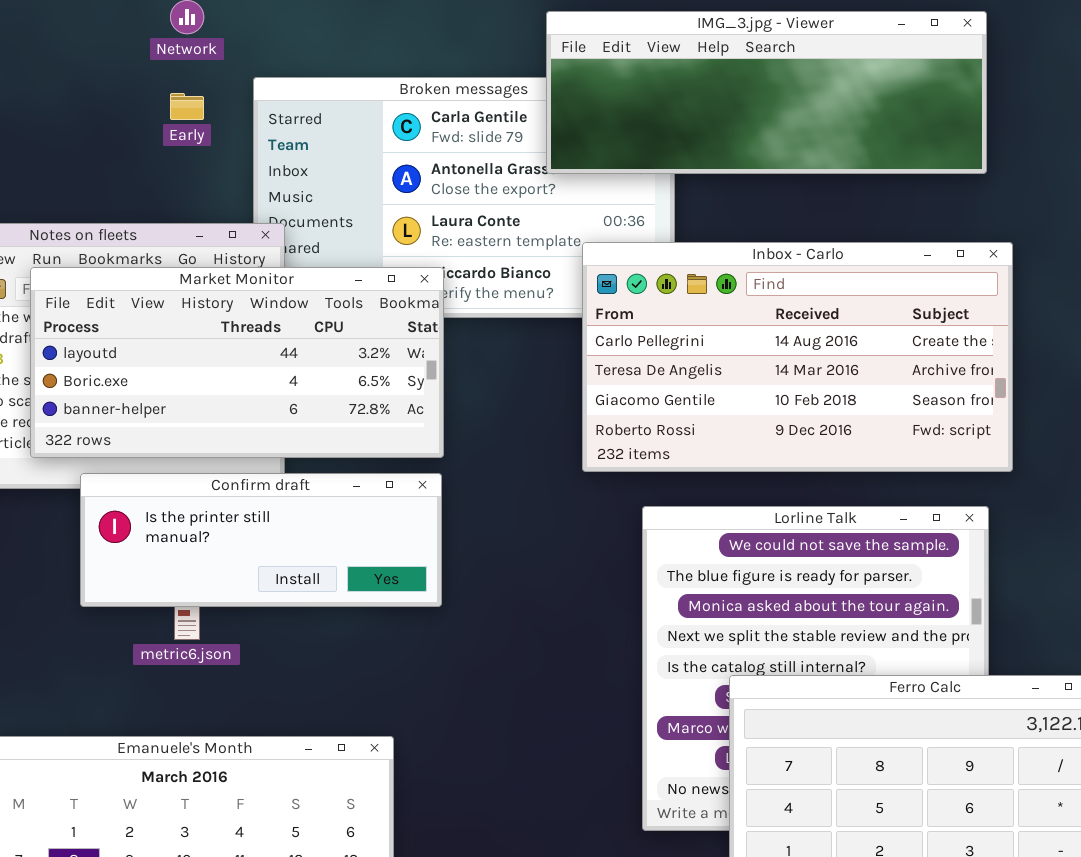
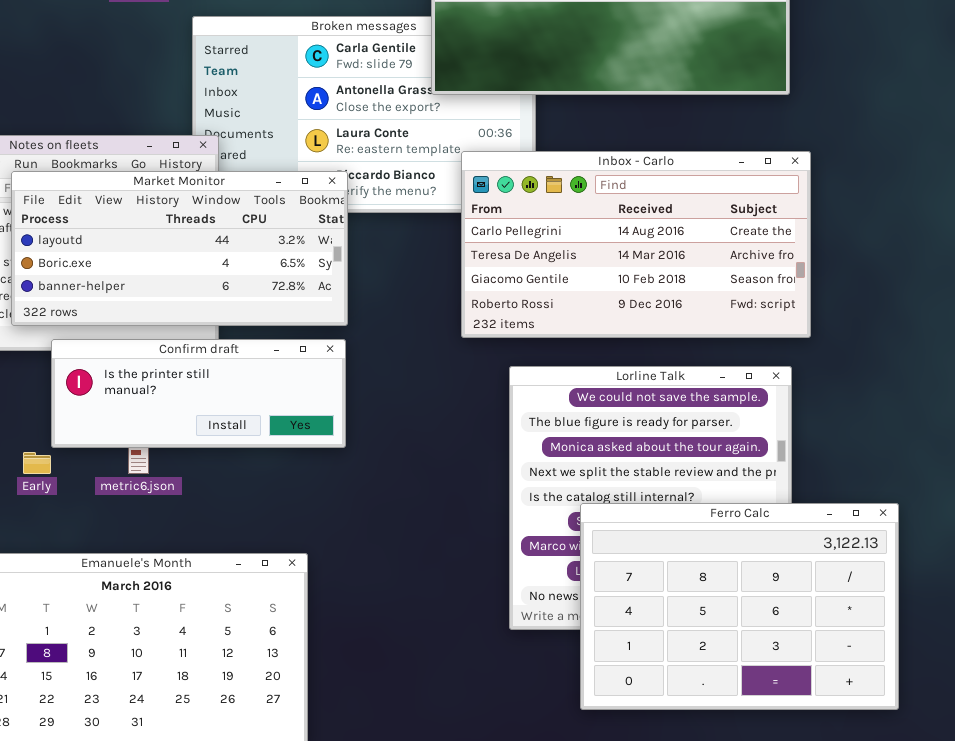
Early: [170,93,204,120] -> [23,452,51,474], moved

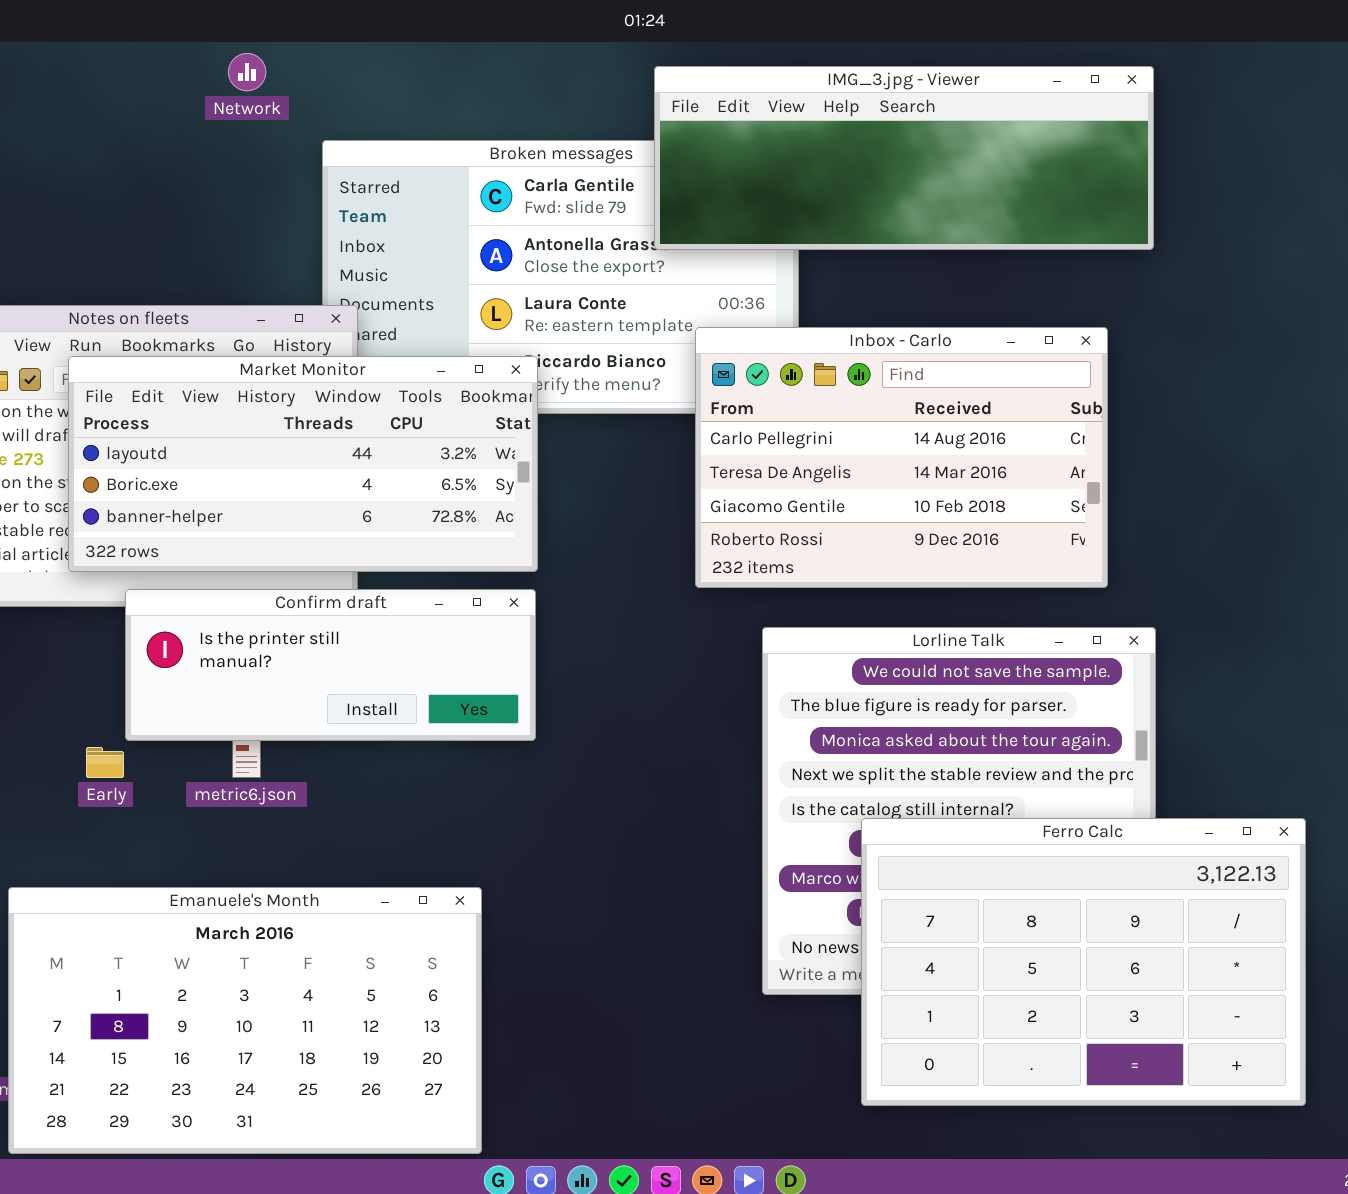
Inbox - Carlo: [461,151,811,338] -> [695,327,1108,588], resized

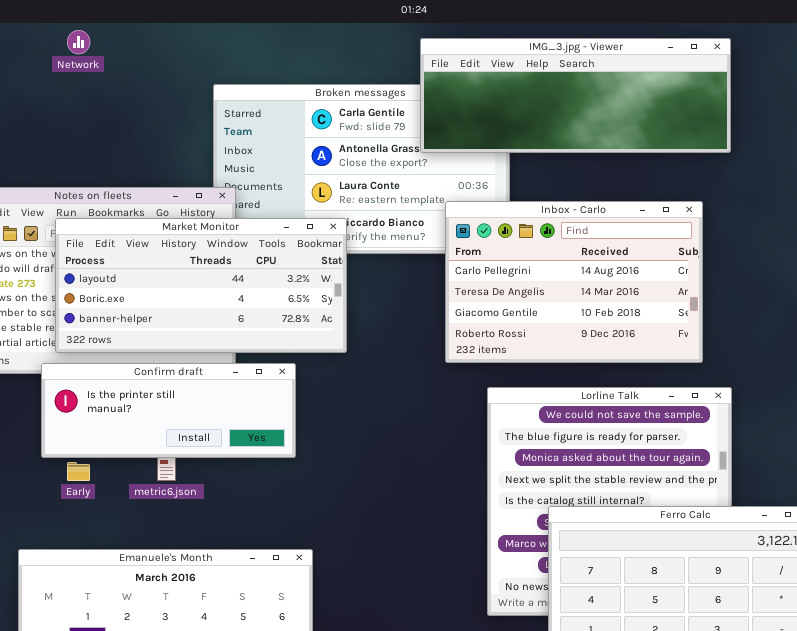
Network: [228,53,266,91] -> [67,30,90,54], moved
Confirm draft: [125,589,536,741] -> [41,363,296,458], moved

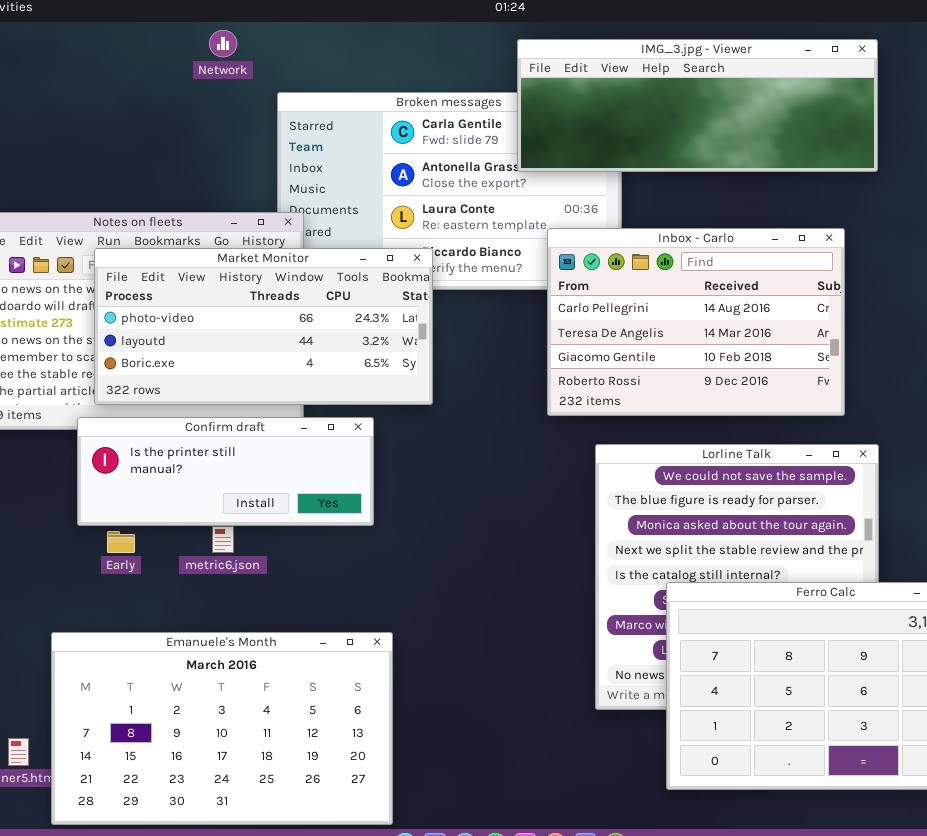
Network: [67,30,90,54] -> [209,30,237,57], moved
Market Monitor: [55,218,347,353] -> [94,248,433,405], scrolled up 1 row

